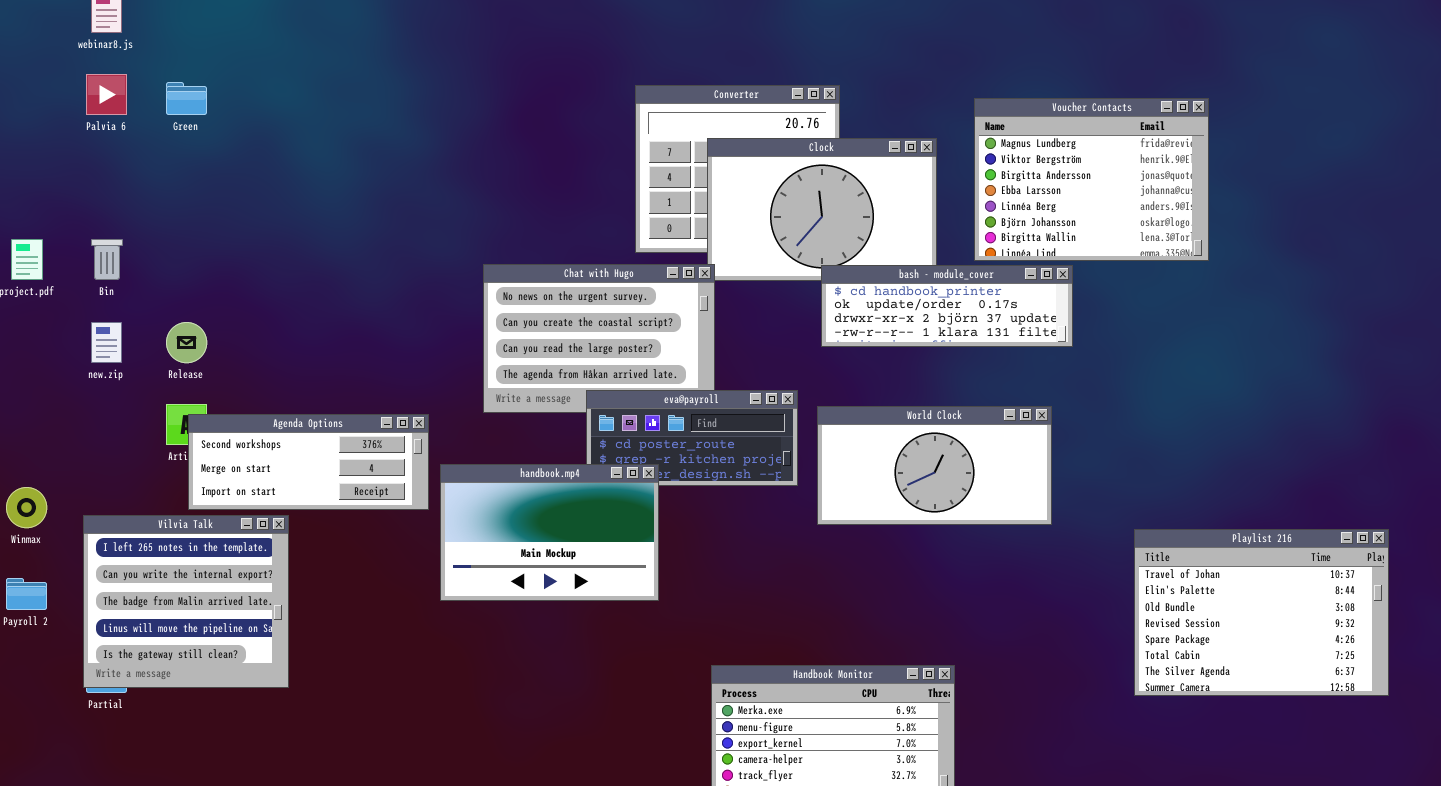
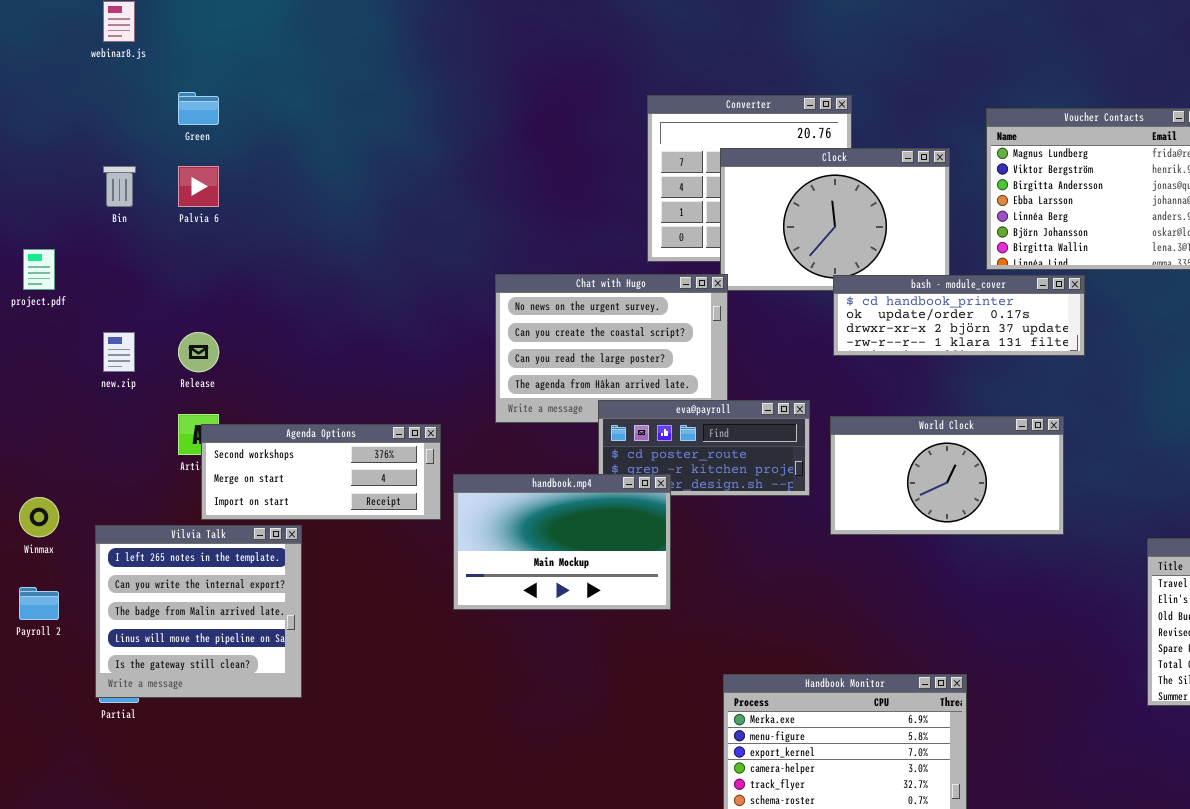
Palvia 6: [86,74,127,115] -> [178,166,219,207], moved
Bin: [91,239,123,280] -> [103,166,136,207], moved

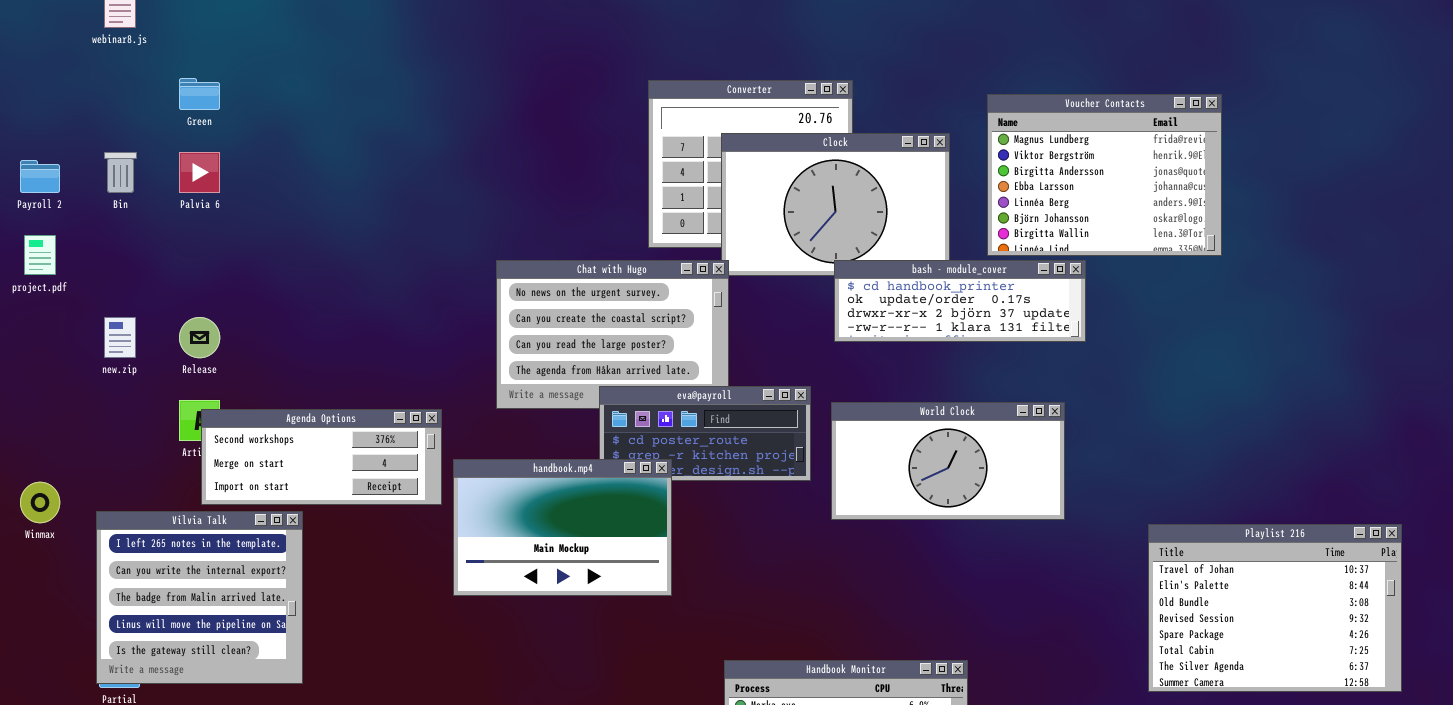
Payroll 2: [19,587,59,620] -> [20,160,60,193], moved

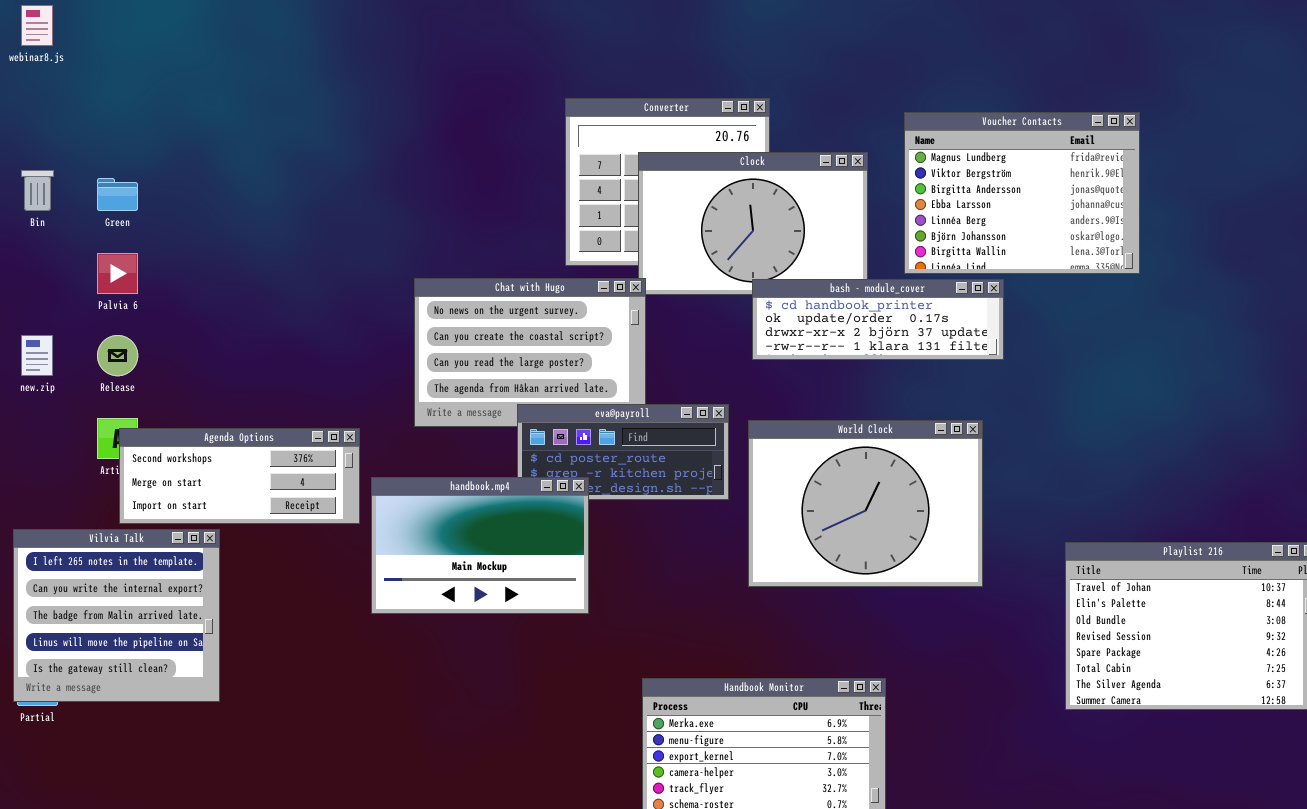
Green: [179,78,220,110] -> [97,178,138,211], moved
Palvia 6: [179,152,220,193] -> [97,253,138,294], moved
World Clock: [831,402,1065,520] -> [748,420,983,587], resized

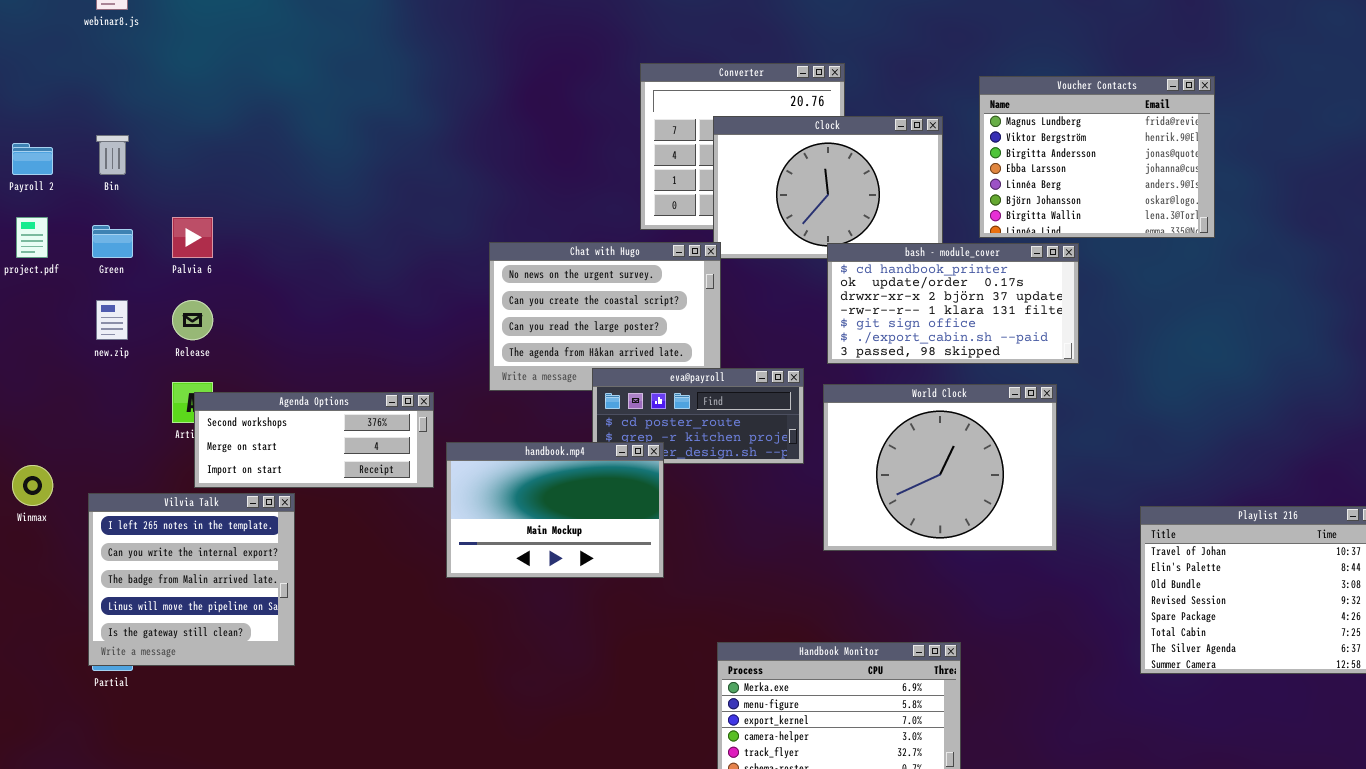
Green: [97,178,138,211] -> [92,225,133,258], moved
bash - module_cover: [752,279,1004,360] -> [827,243,1079,364], resized

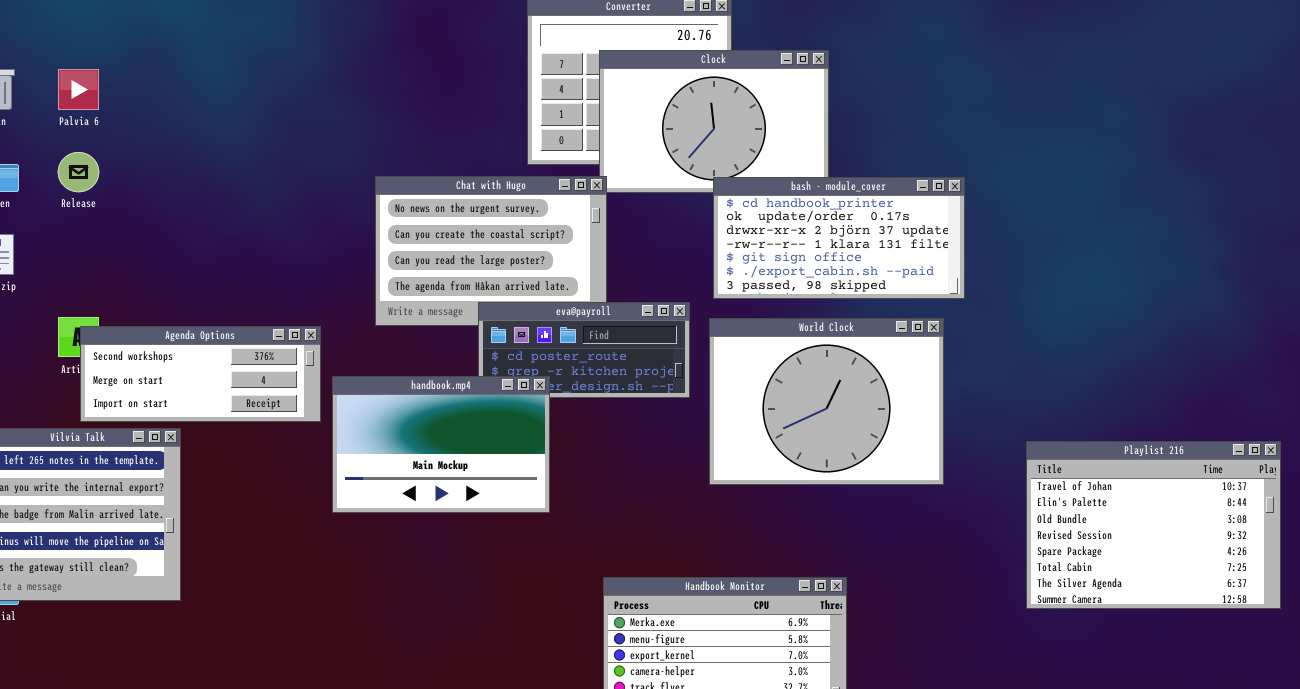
Voucher Contacts: [979,76,1215,238] -> none, closed
Palvia 6: [172,217,213,258] -> [58,69,99,110], moved
Release: [172,300,213,340] -> [58,152,99,192], moved

